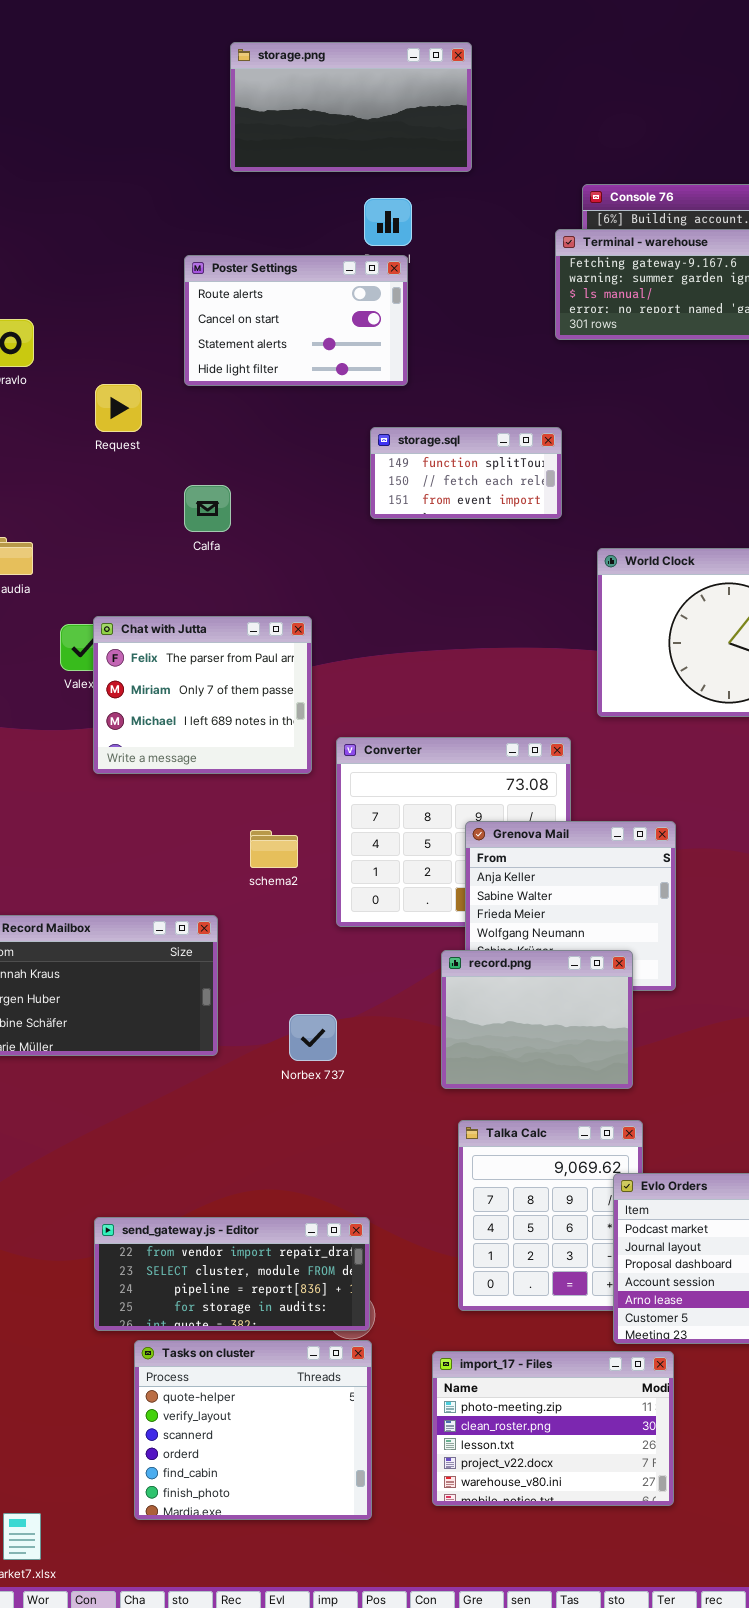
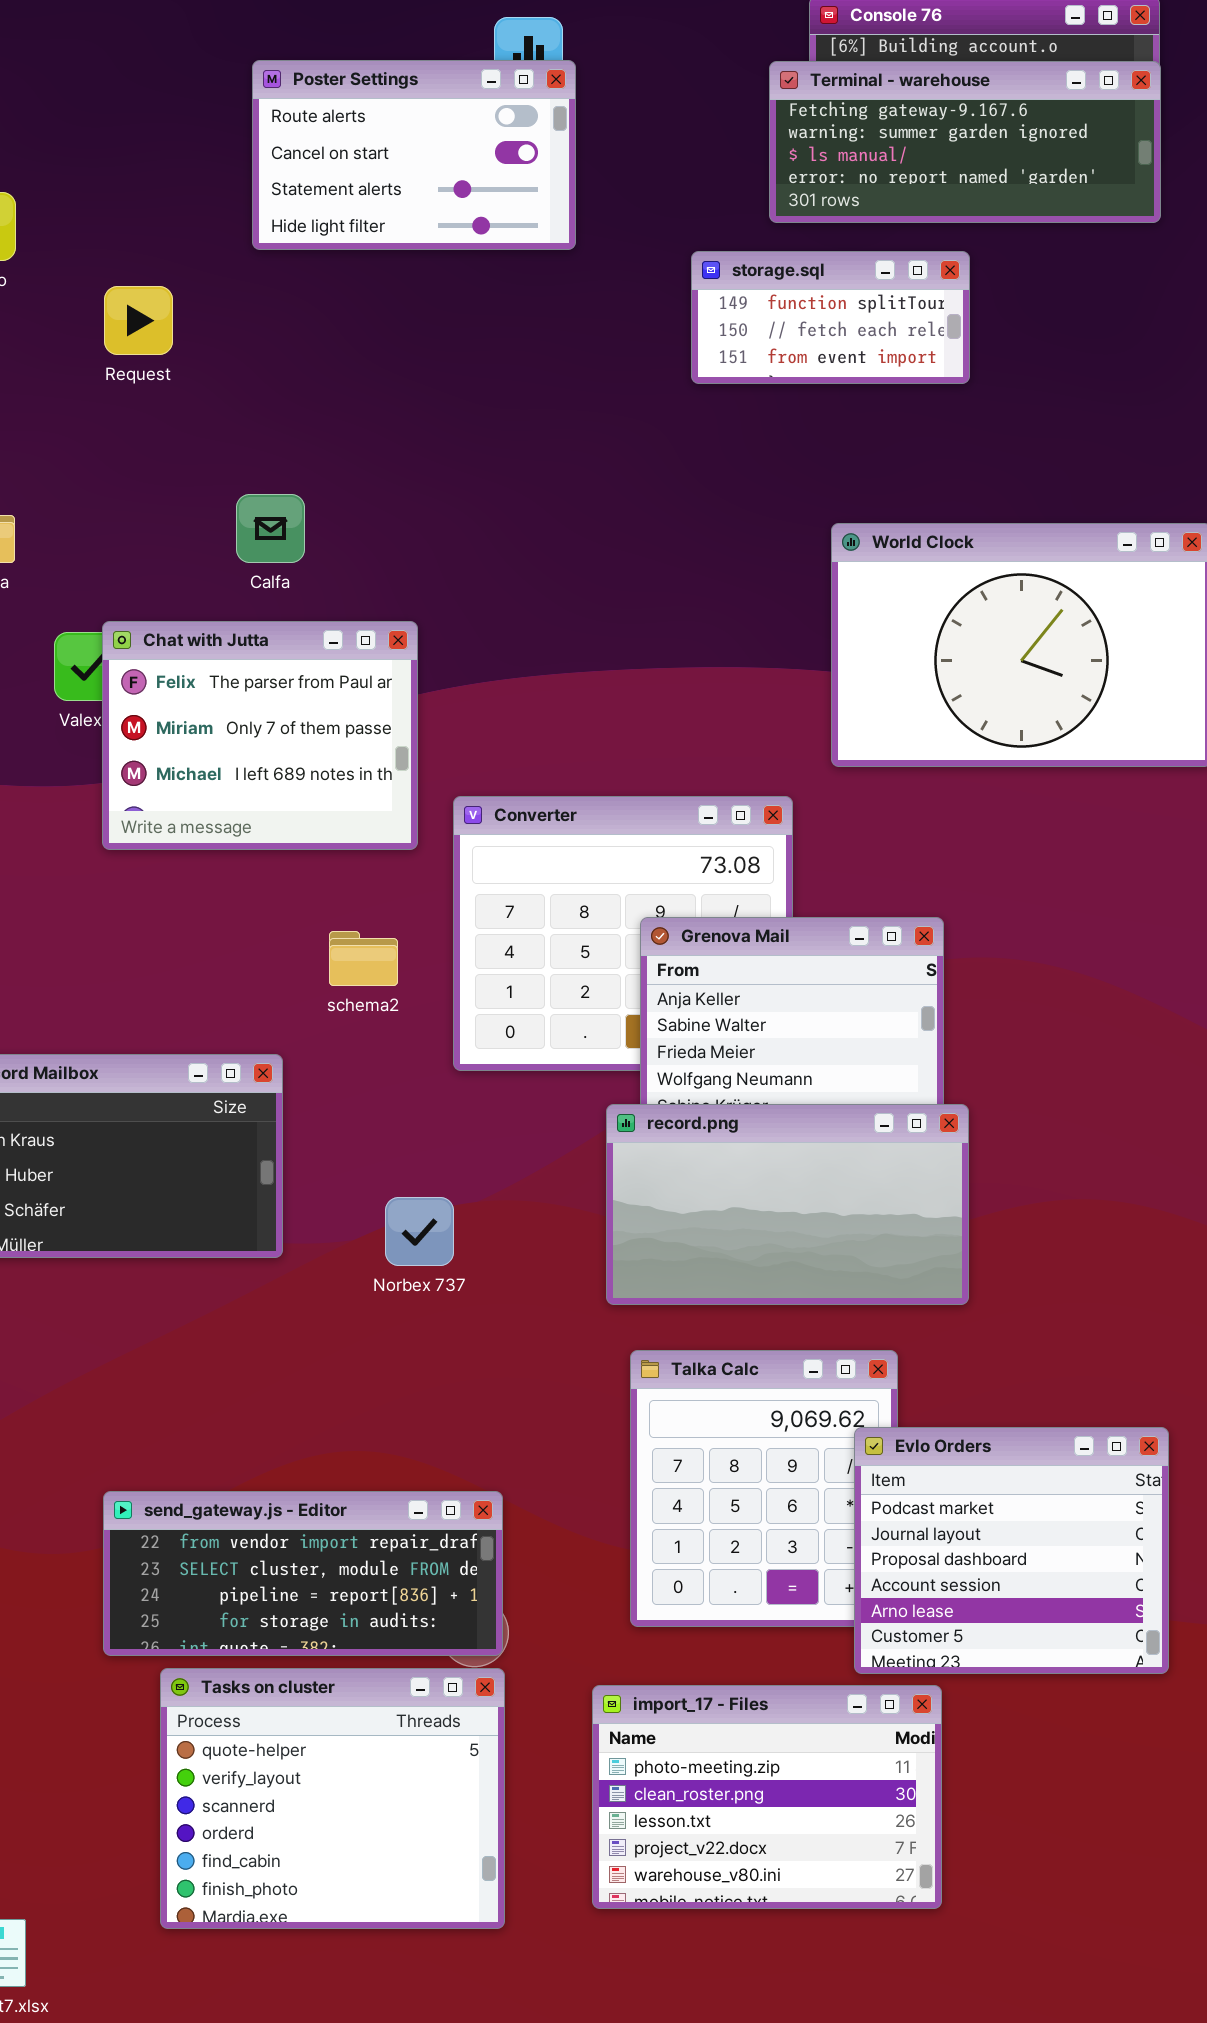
Poster Settings: [184,255,408,386] -> [252,60,576,250], moved
storage.sql: [370,427,562,519] -> [691,251,970,384], moved
Calfa: [184,485,231,532] -> [236,494,305,563], moved
record.png: [441,950,633,1089] -> [606,1104,969,1305], resized

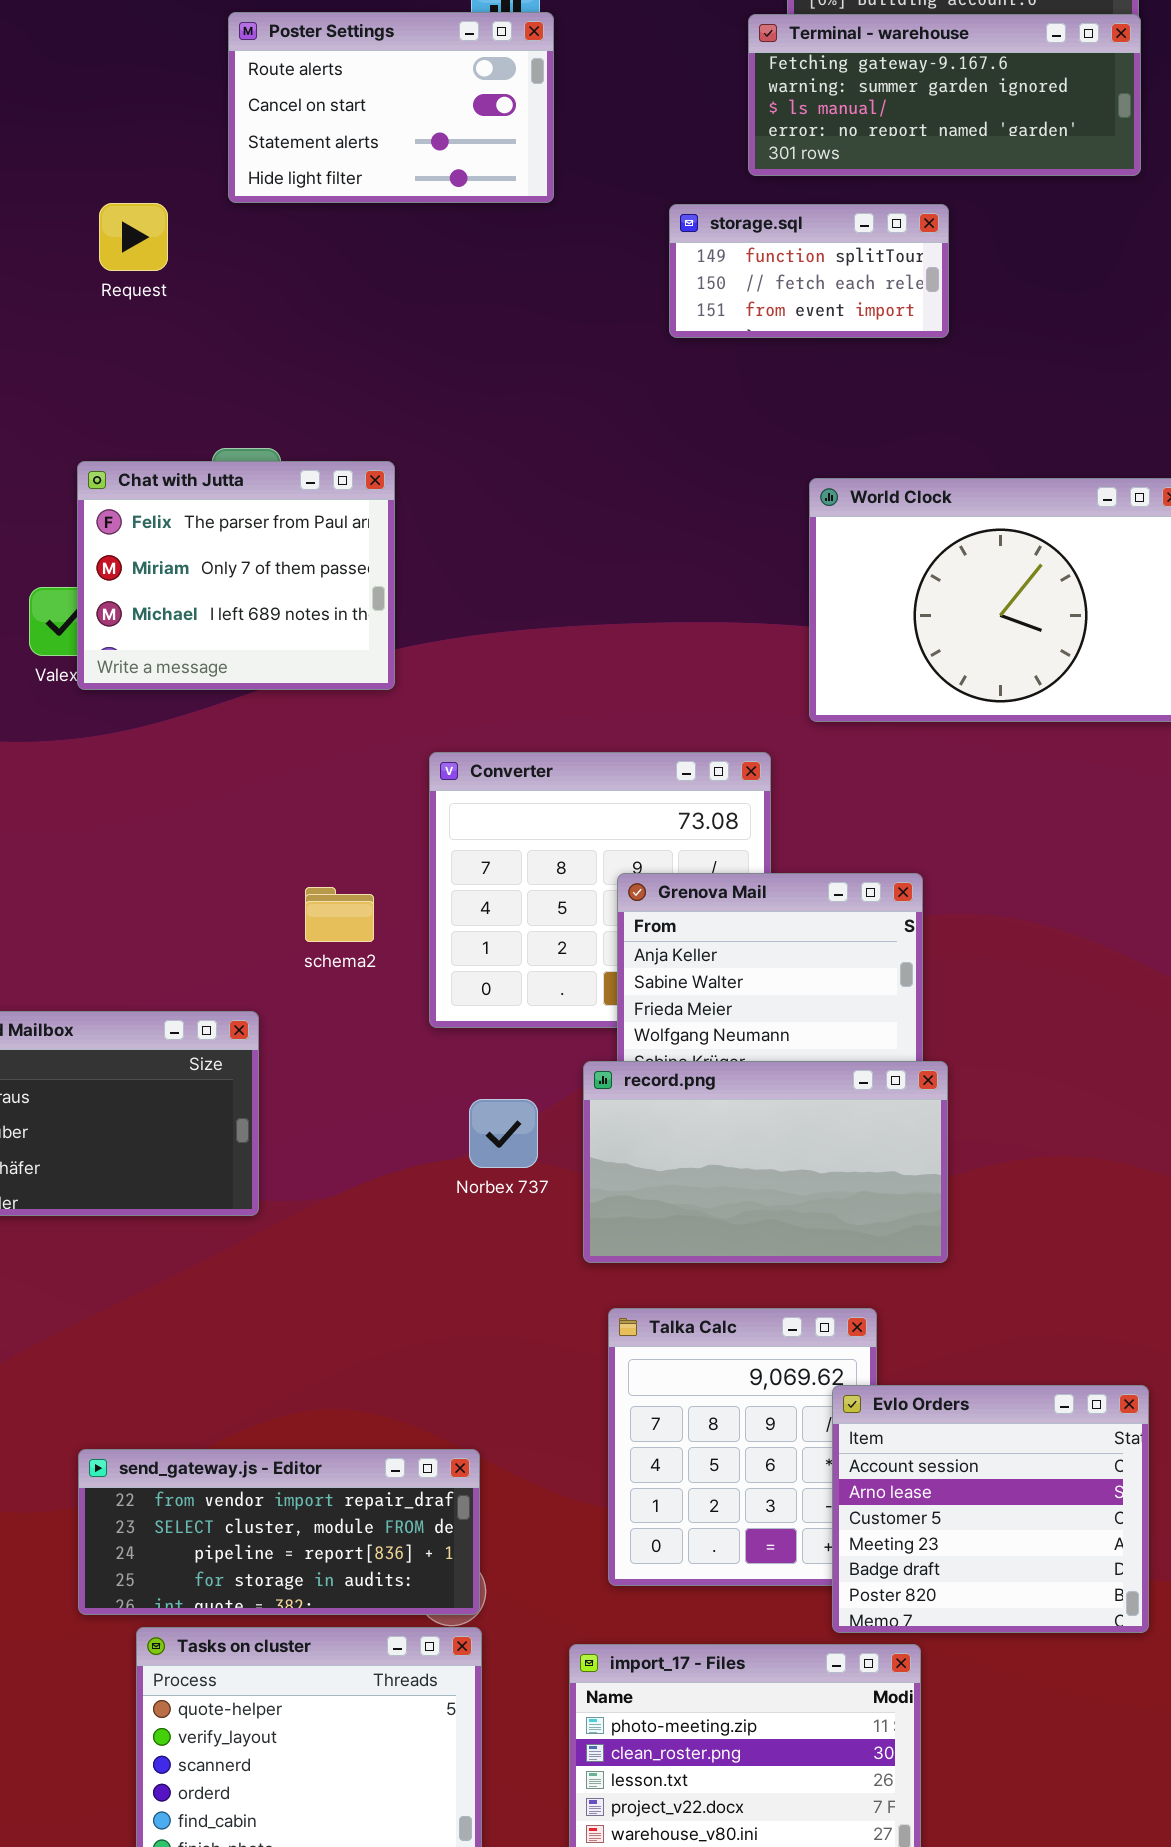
Request: [104,286,173,355] -> [99,203,168,271], moved
Chat with Jutta: [102,621,418,850] -> [77,461,395,690], moved
Norbex 737: [385,1197,454,1266] -> [469,1099,538,1168], moved
Evlo Orders: [854,1427,1169,1674] -> [832,1385,1149,1633], scrolled down 3 rows

